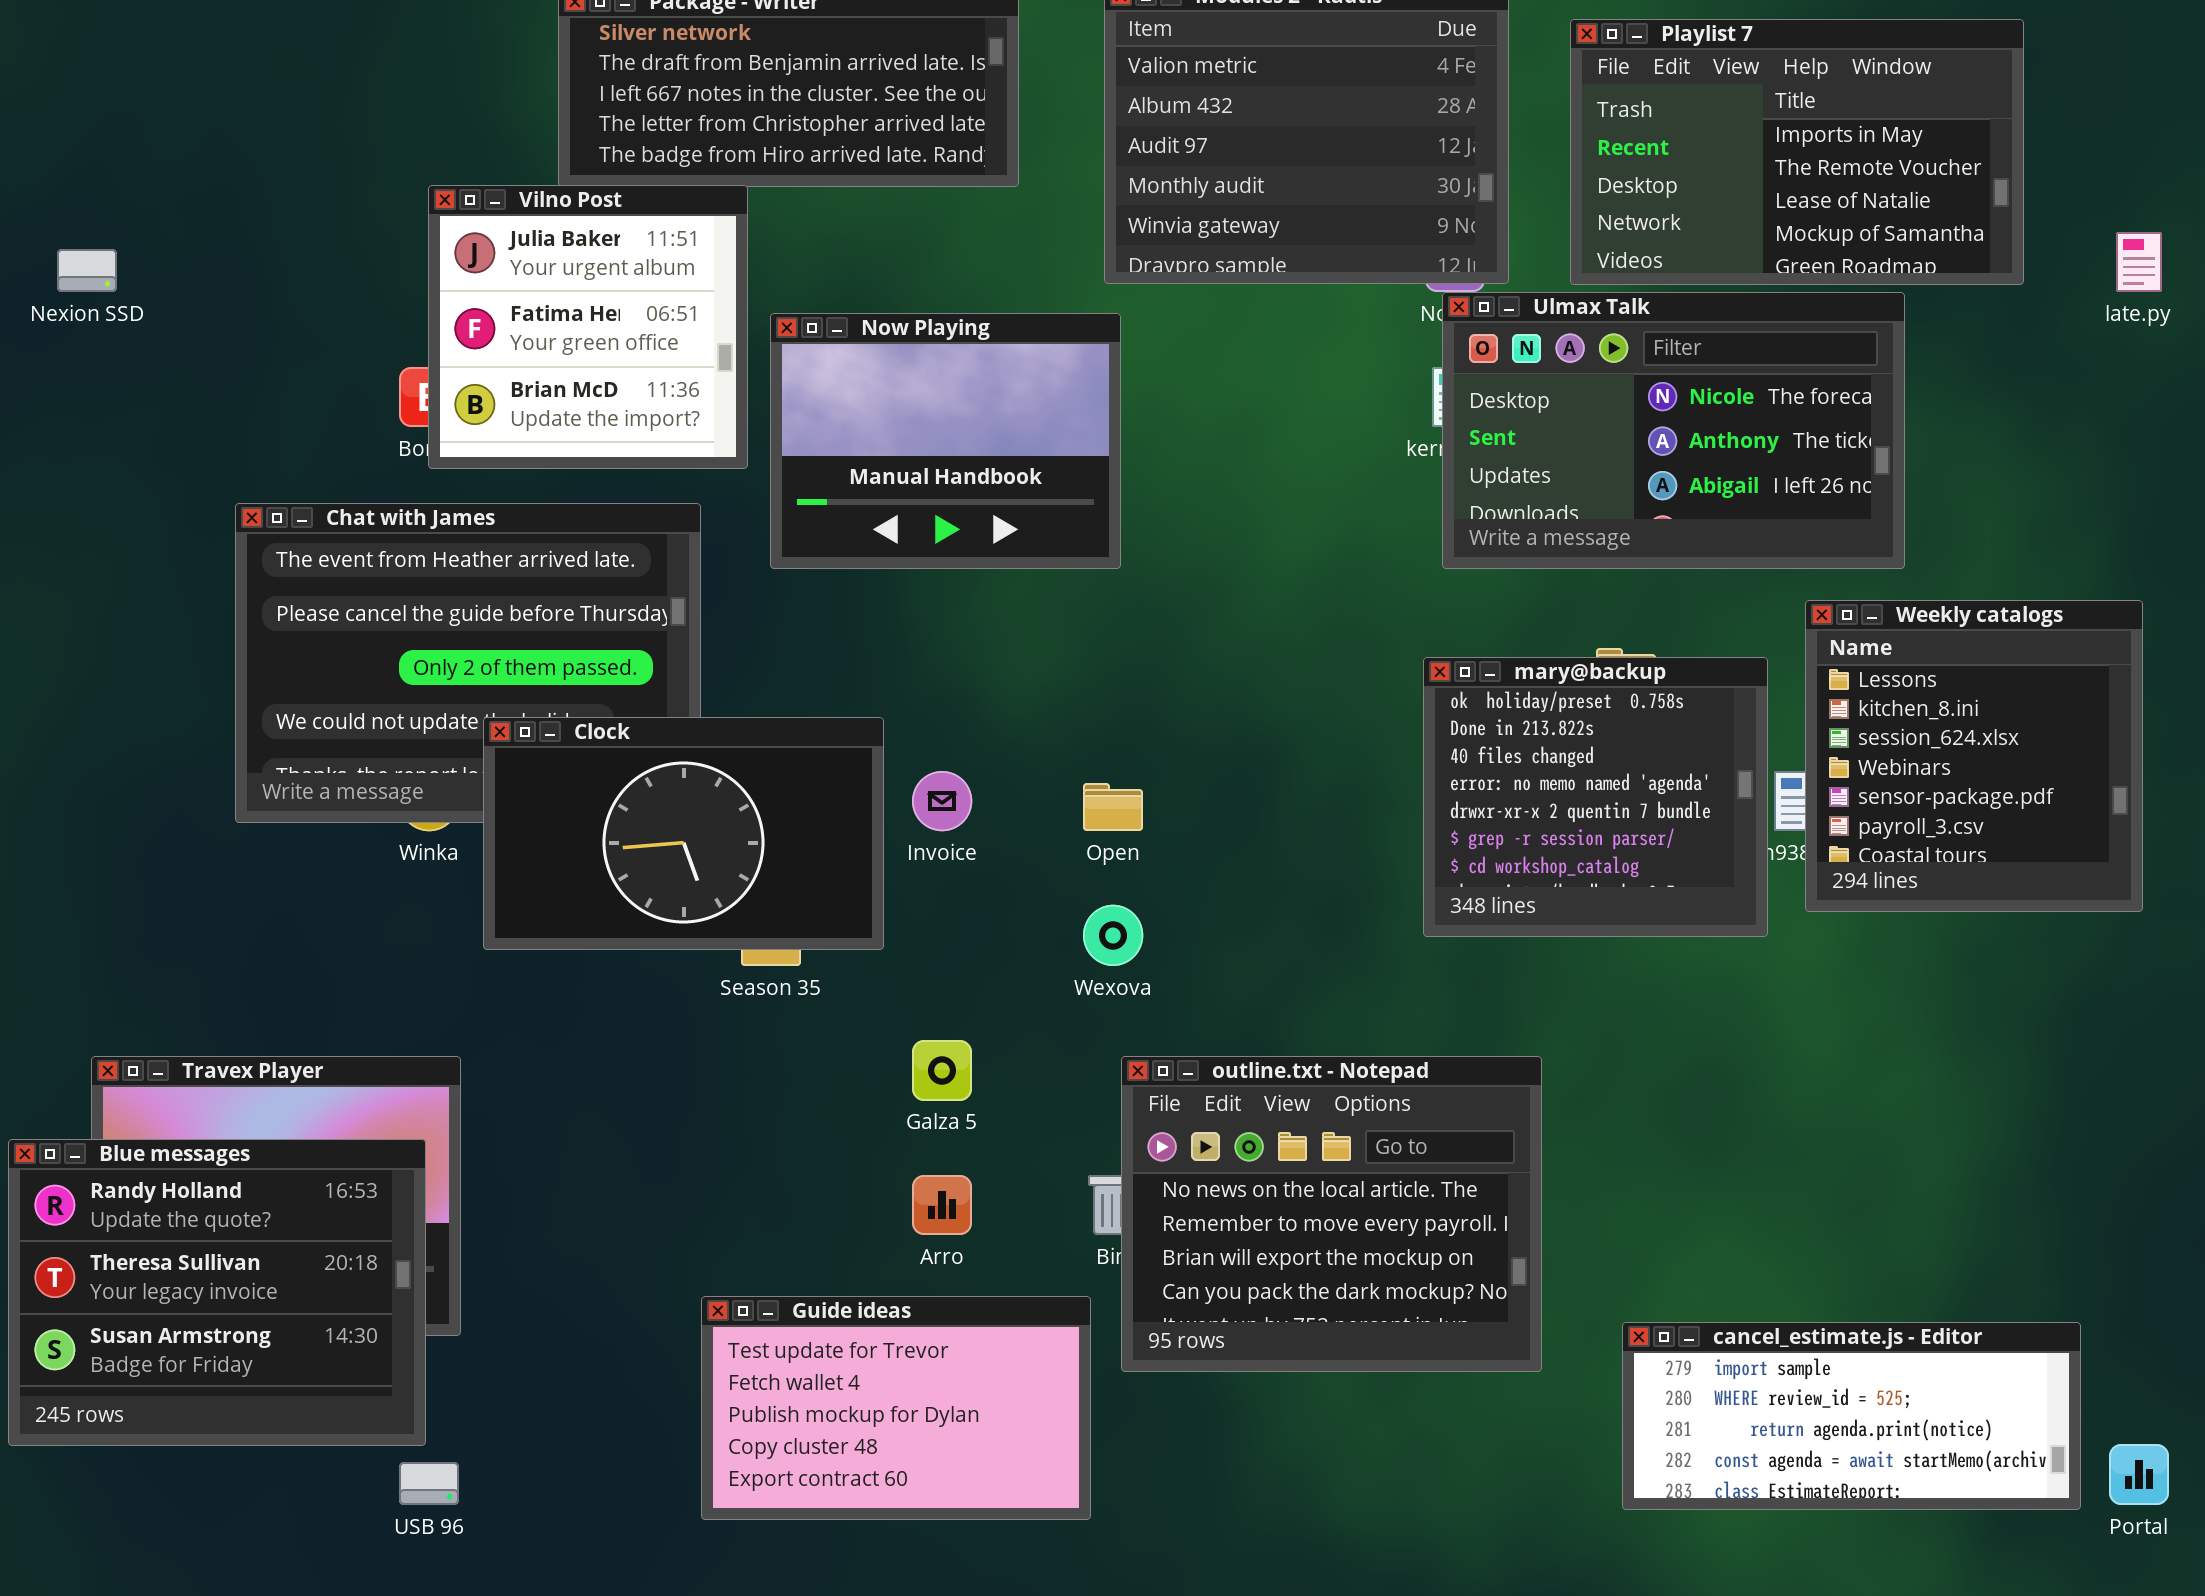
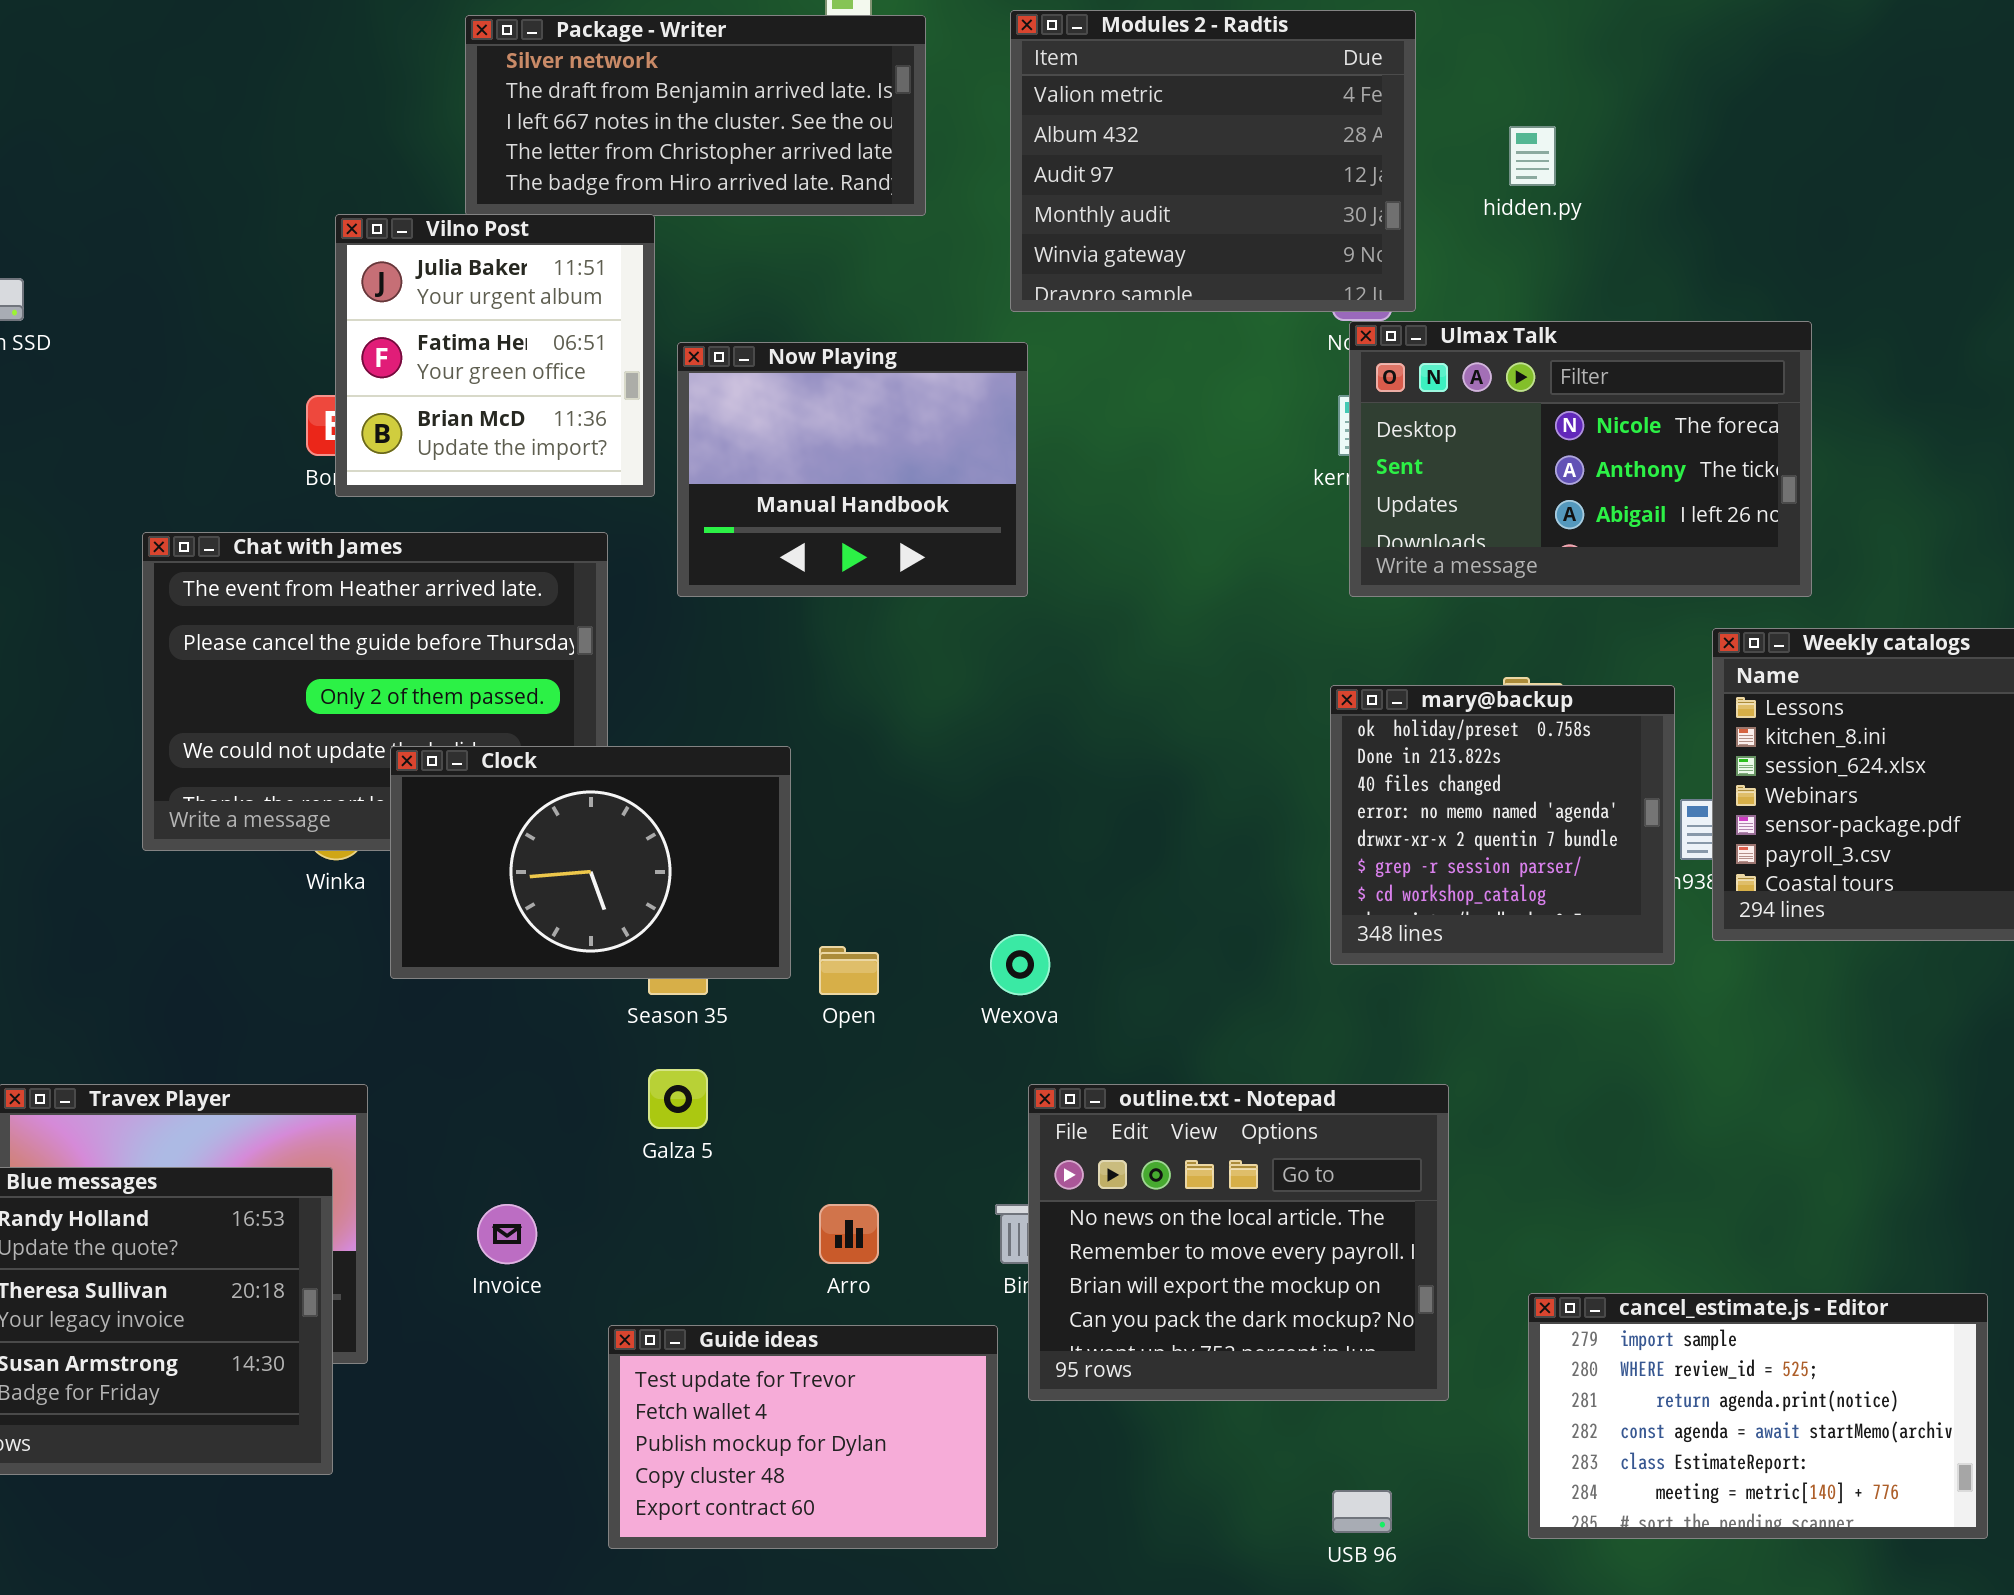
Playlist 7: [1570,19,2024,285] -> none, closed
Invoice: [912,771,972,831] -> [477,1204,537,1264], moved
Open: [1083,783,1143,831] -> [819,946,879,995], moved
Galza 5: [912,1040,972,1101] -> [648,1069,708,1129], moved
cancel_estimate.js - Editor: [1622,1322,2081,1510] -> [1528,1293,1988,1539], resized
USB 96: [399,1462,459,1505] -> [1332,1490,1392,1533], moved

